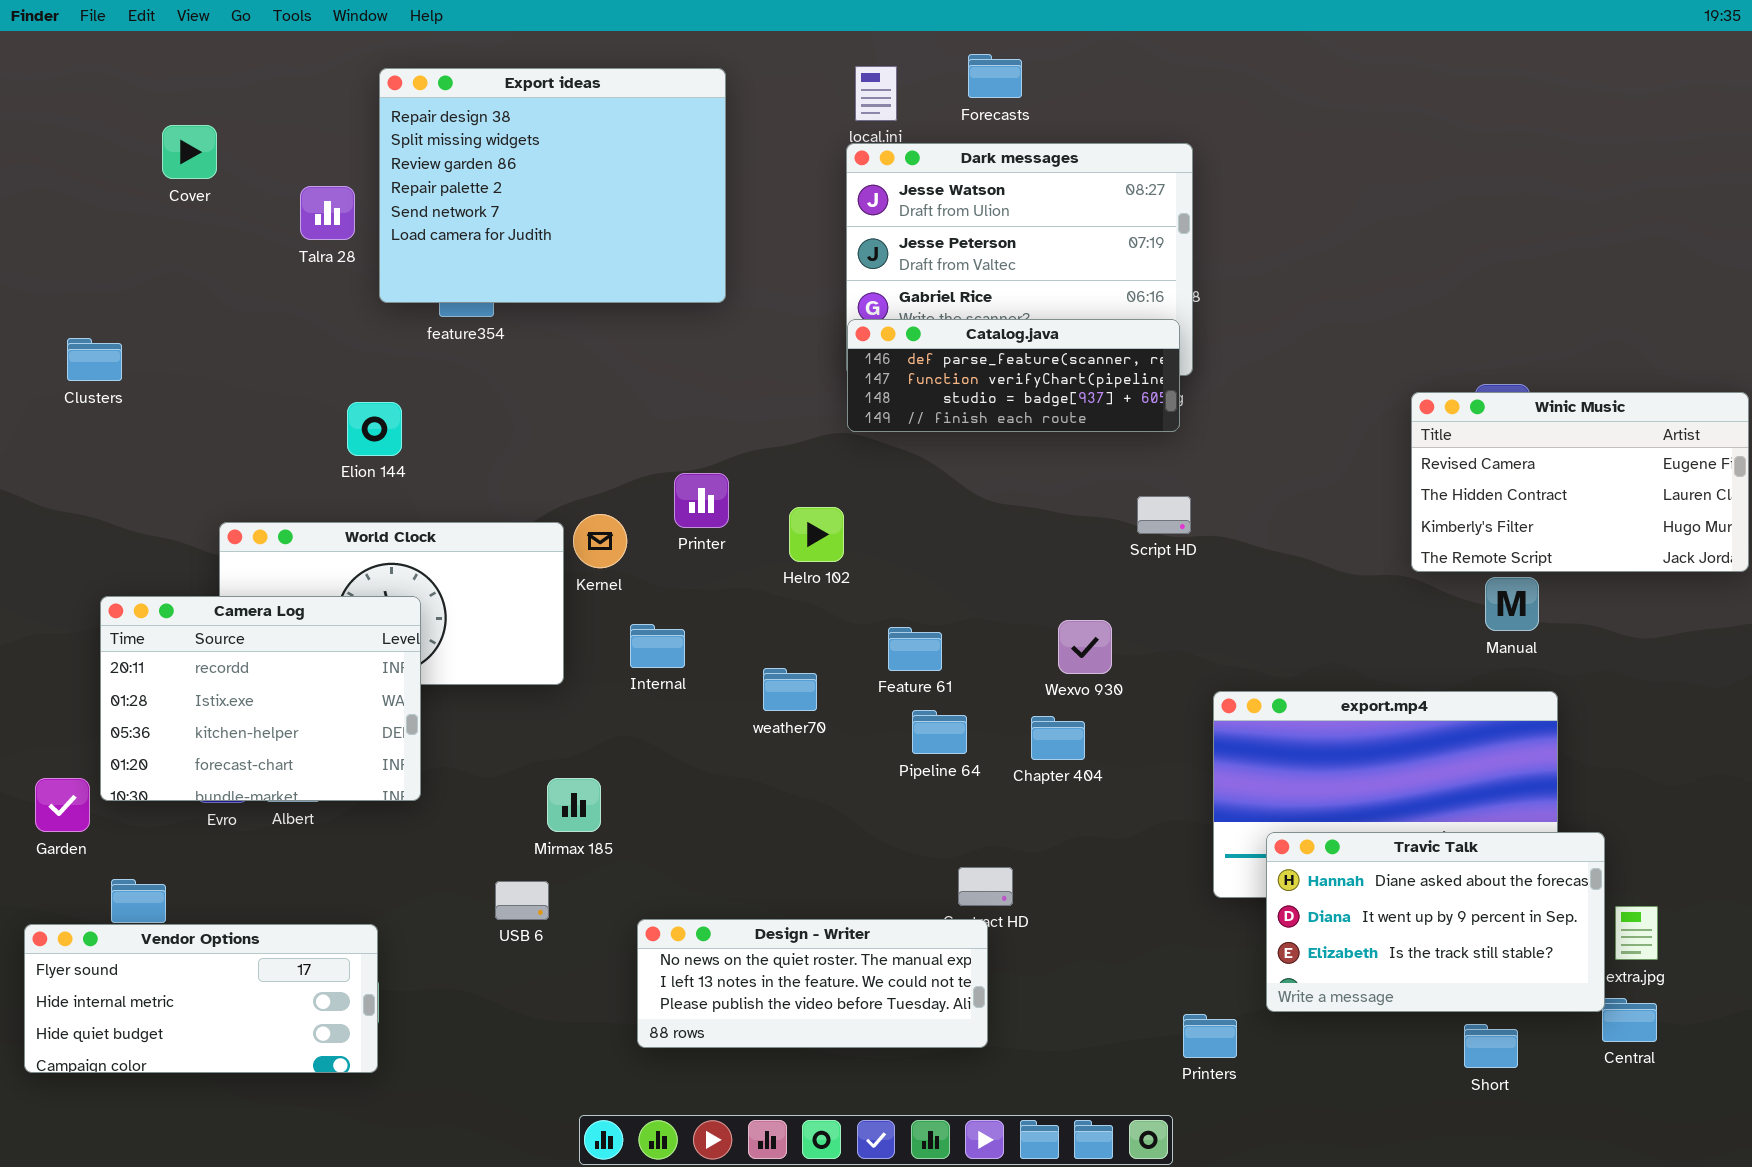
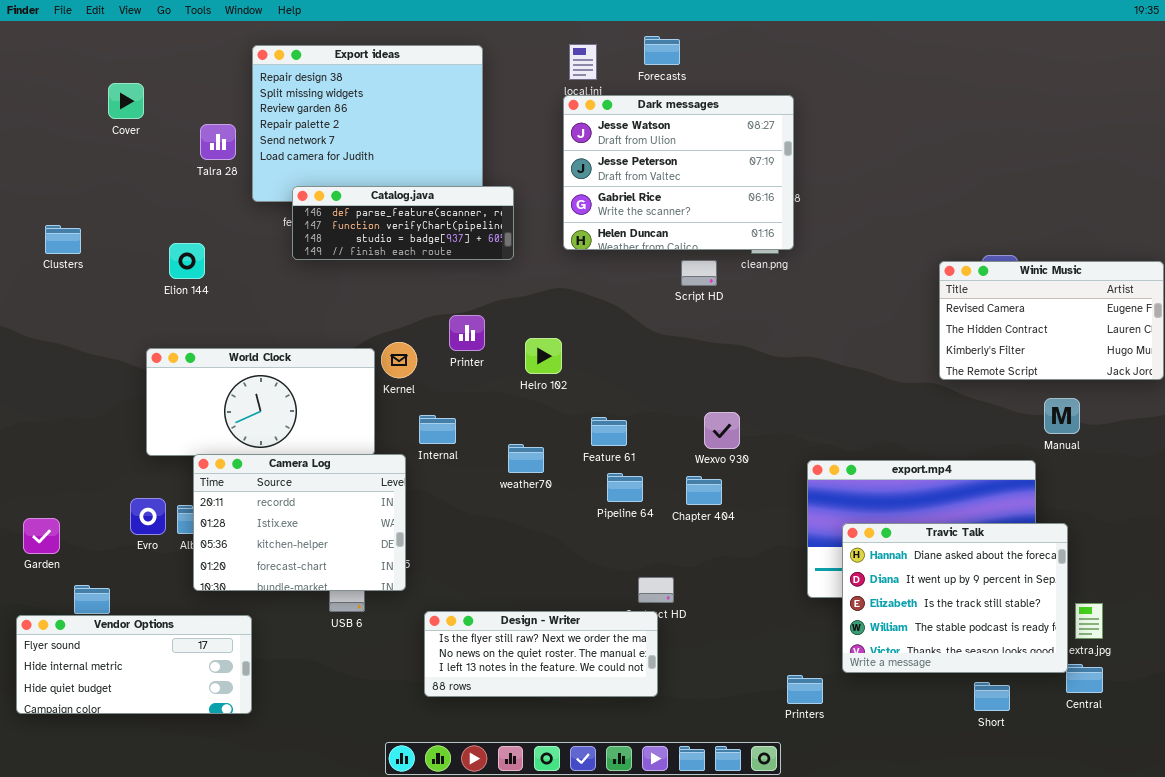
Catalog.java: [847,319,1180,432] -> [292,186,514,260], moved
Elion 144: [347,402,402,456] -> [169,243,205,279], moved
Script HD: [1137,496,1191,534] -> [681,260,717,286], moved
Manual: [1485,577,1539,631] -> [1044,398,1080,434], moved
Camera Log: [100,596,421,801] -> [193,454,406,591], moved
Travic Talk: [1266,832,1605,1012] -> [842,523,1068,673], resized
Design - Writer: [637,919,988,1048] -> [424,611,658,697], scrolled up 1 row

